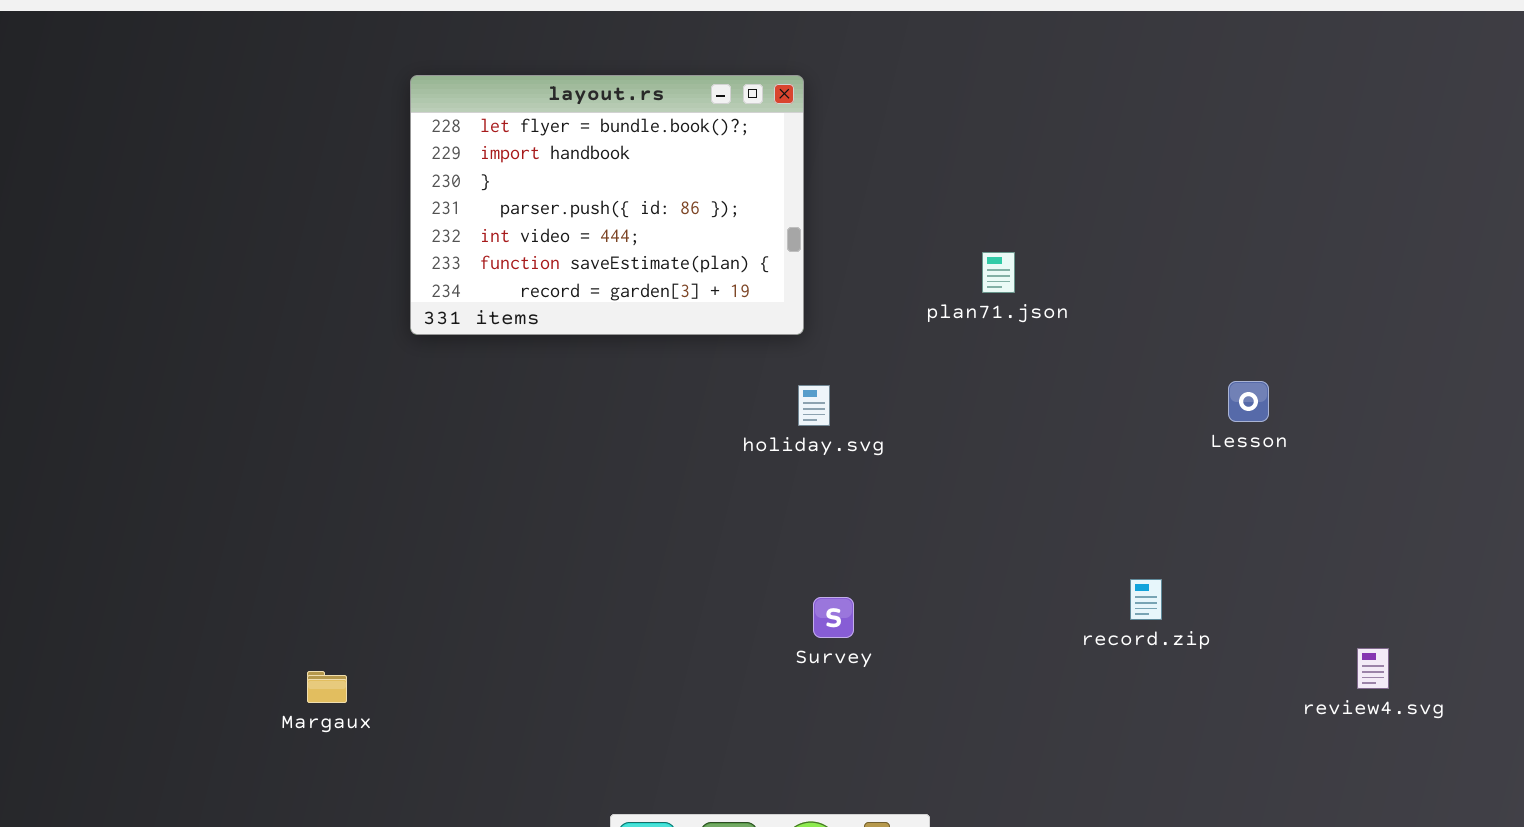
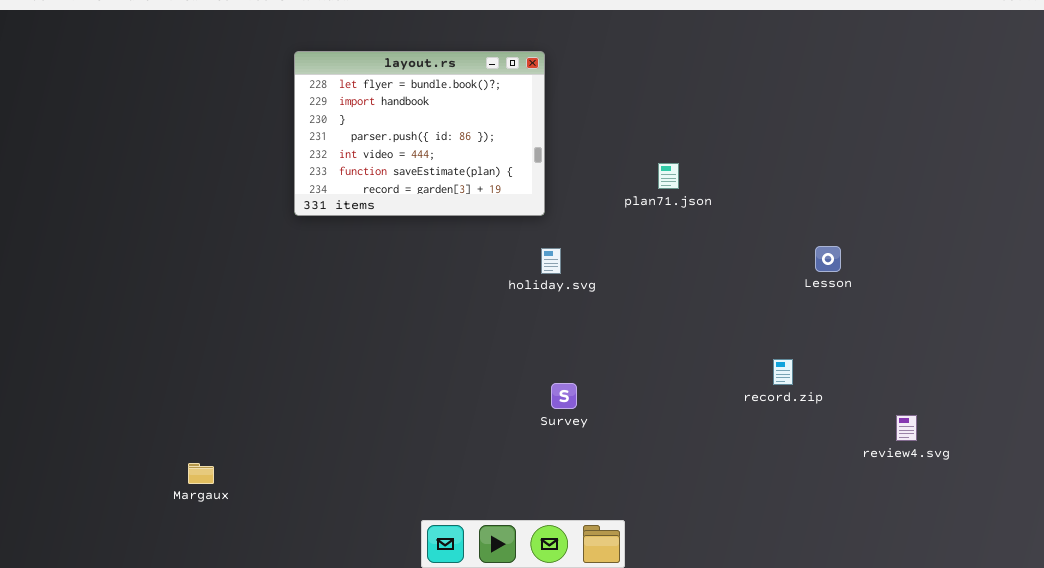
record.zip: [1130,579,1162,620] -> [773,359,793,385], moved
Margaux: [307,671,347,703] -> [188,463,214,484], moved

